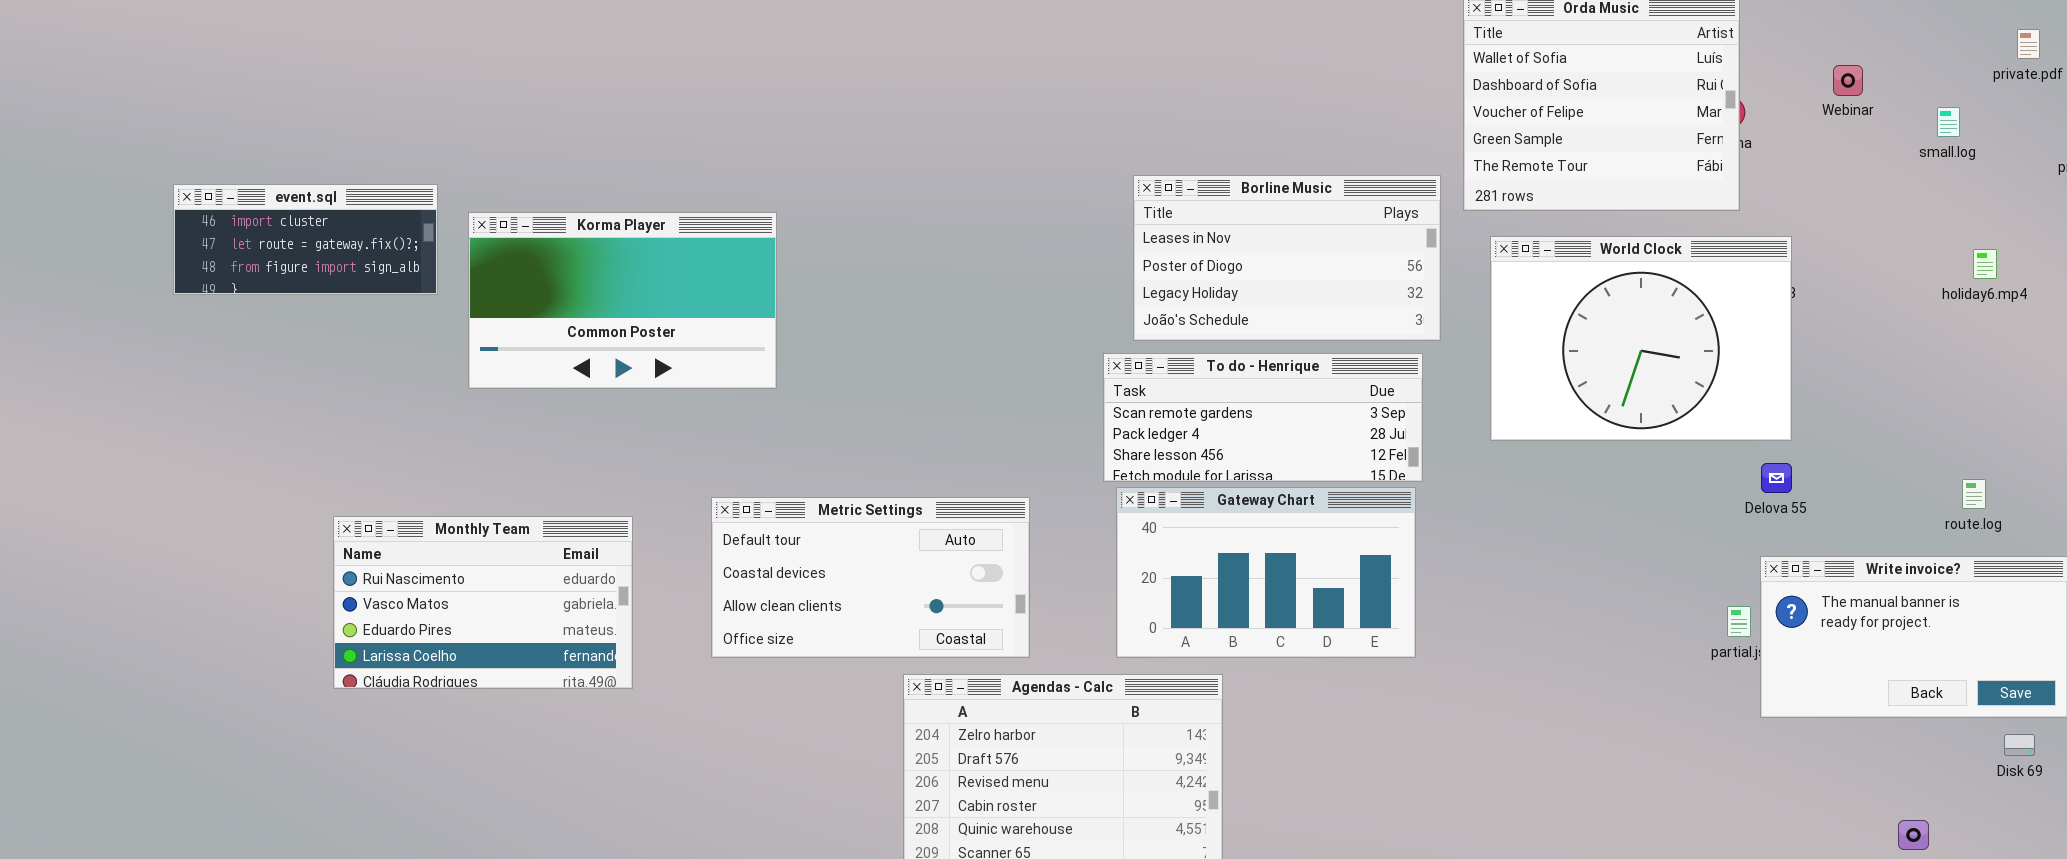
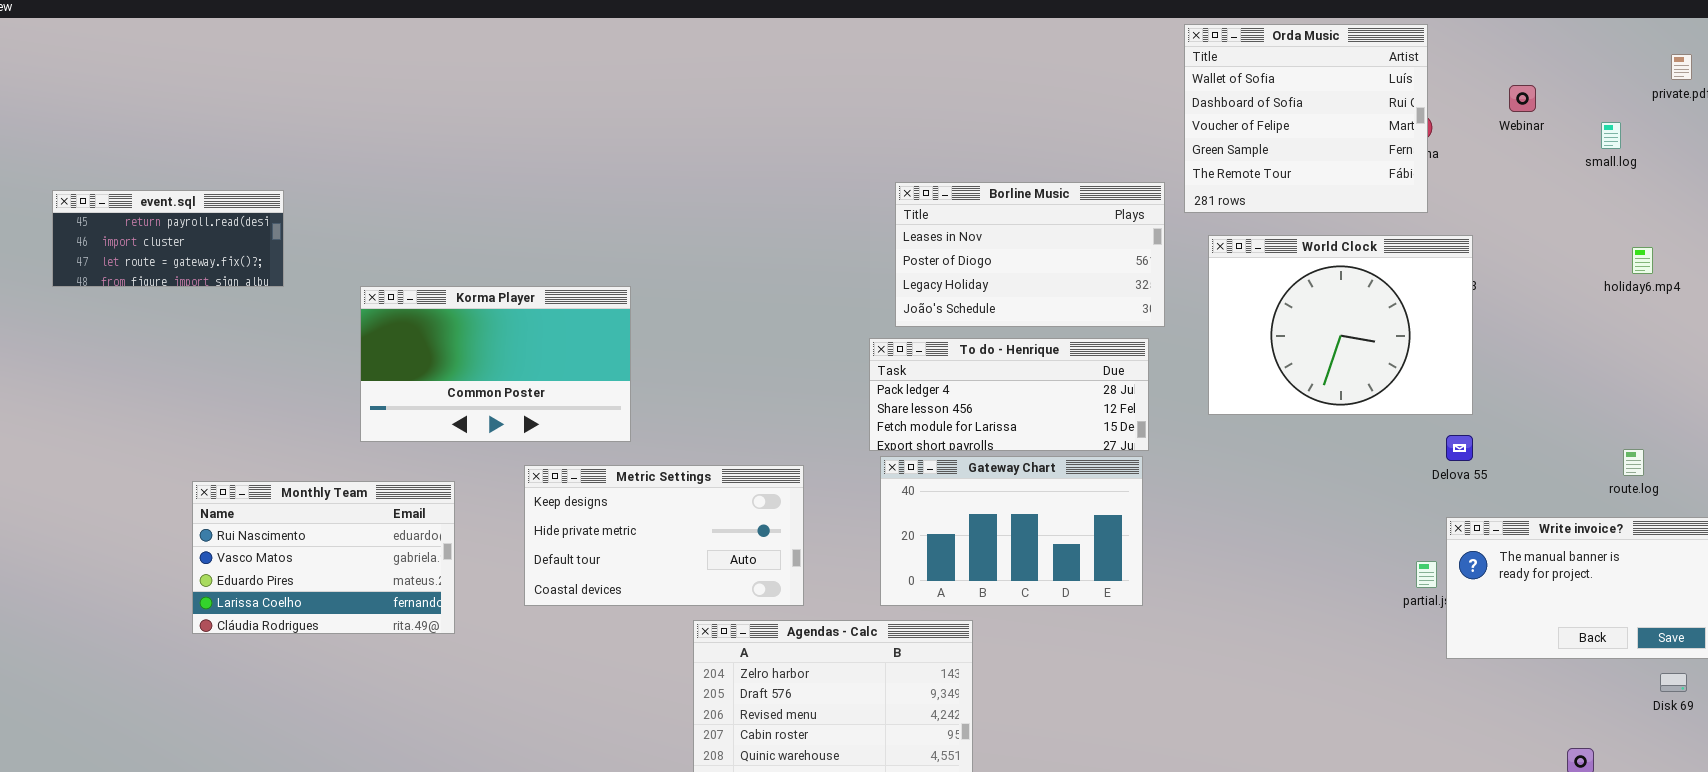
event.sql: [173,184,438,295] -> [52,190,284,287], scrolled up 1 row
Korma Player: [468,212,777,389] -> [360,286,631,442], moved
To do - Henrique: [1103,353,1423,482] -> [869,338,1149,451], scrolled down 1 row
Metric Settings: [711,497,1030,658] -> [524,465,804,606], scrolled up 2 rows

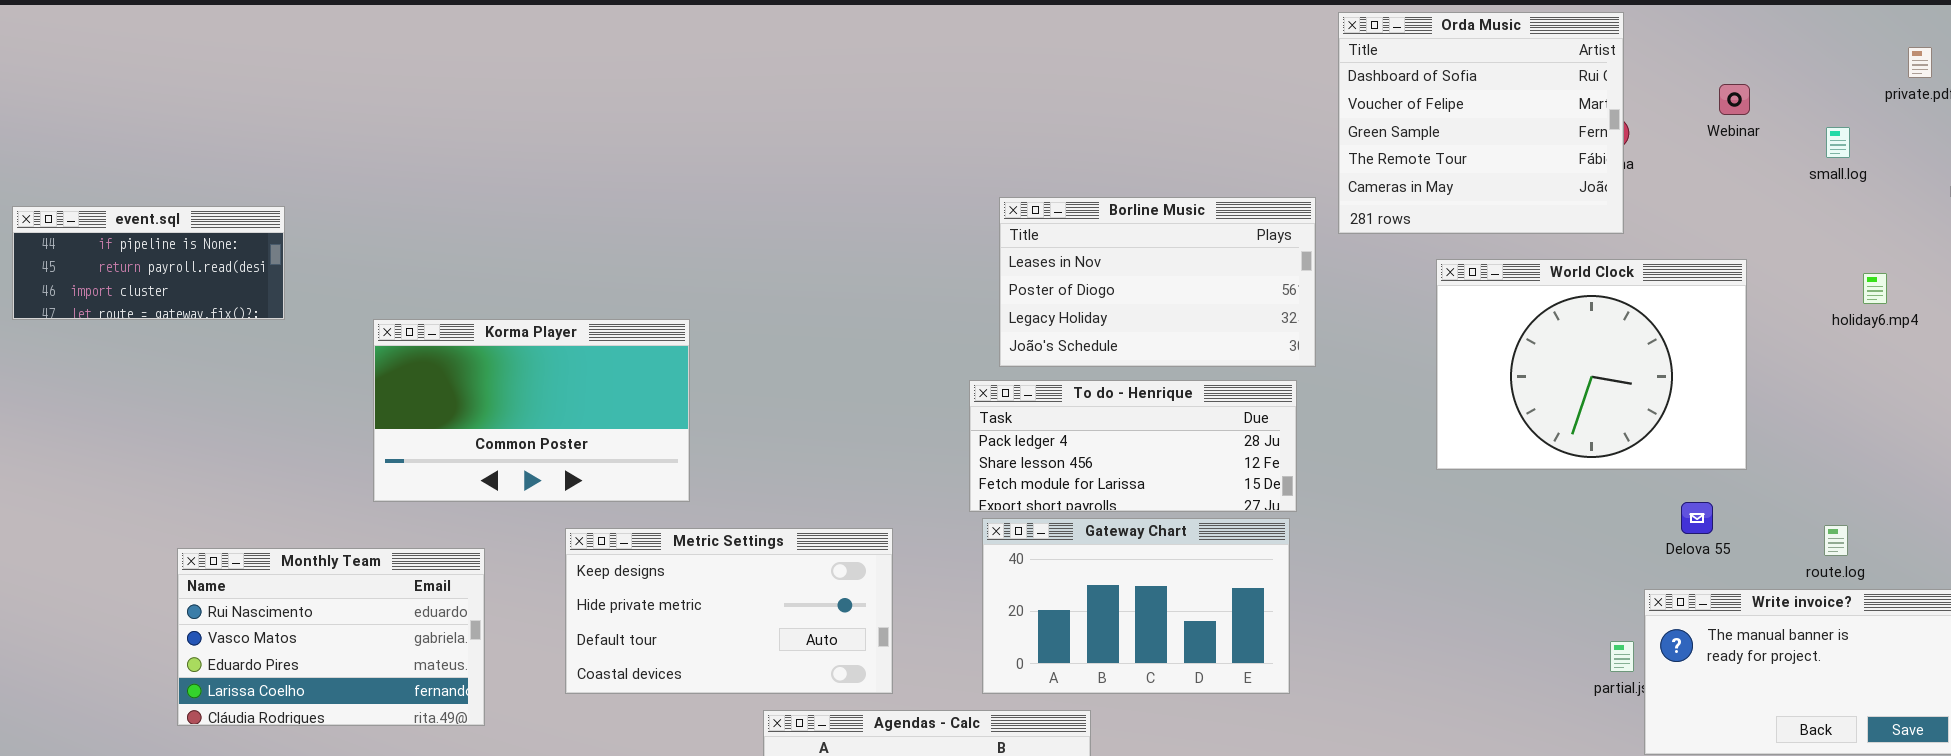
Orda Music: [1184,24,1428,213] -> [1338,12,1624,234], scrolled down 1 row
event.sql: [52,190,284,287] -> [12,206,285,320], scrolled up 1 row
World Clock: [1208,235,1473,415] -> [1436,259,1747,470], moved
Delova 55: [1446,435,1473,461] -> [1681,502,1713,534], moved
route.log: [1623,449,1644,476] -> [1824,525,1848,556], moved

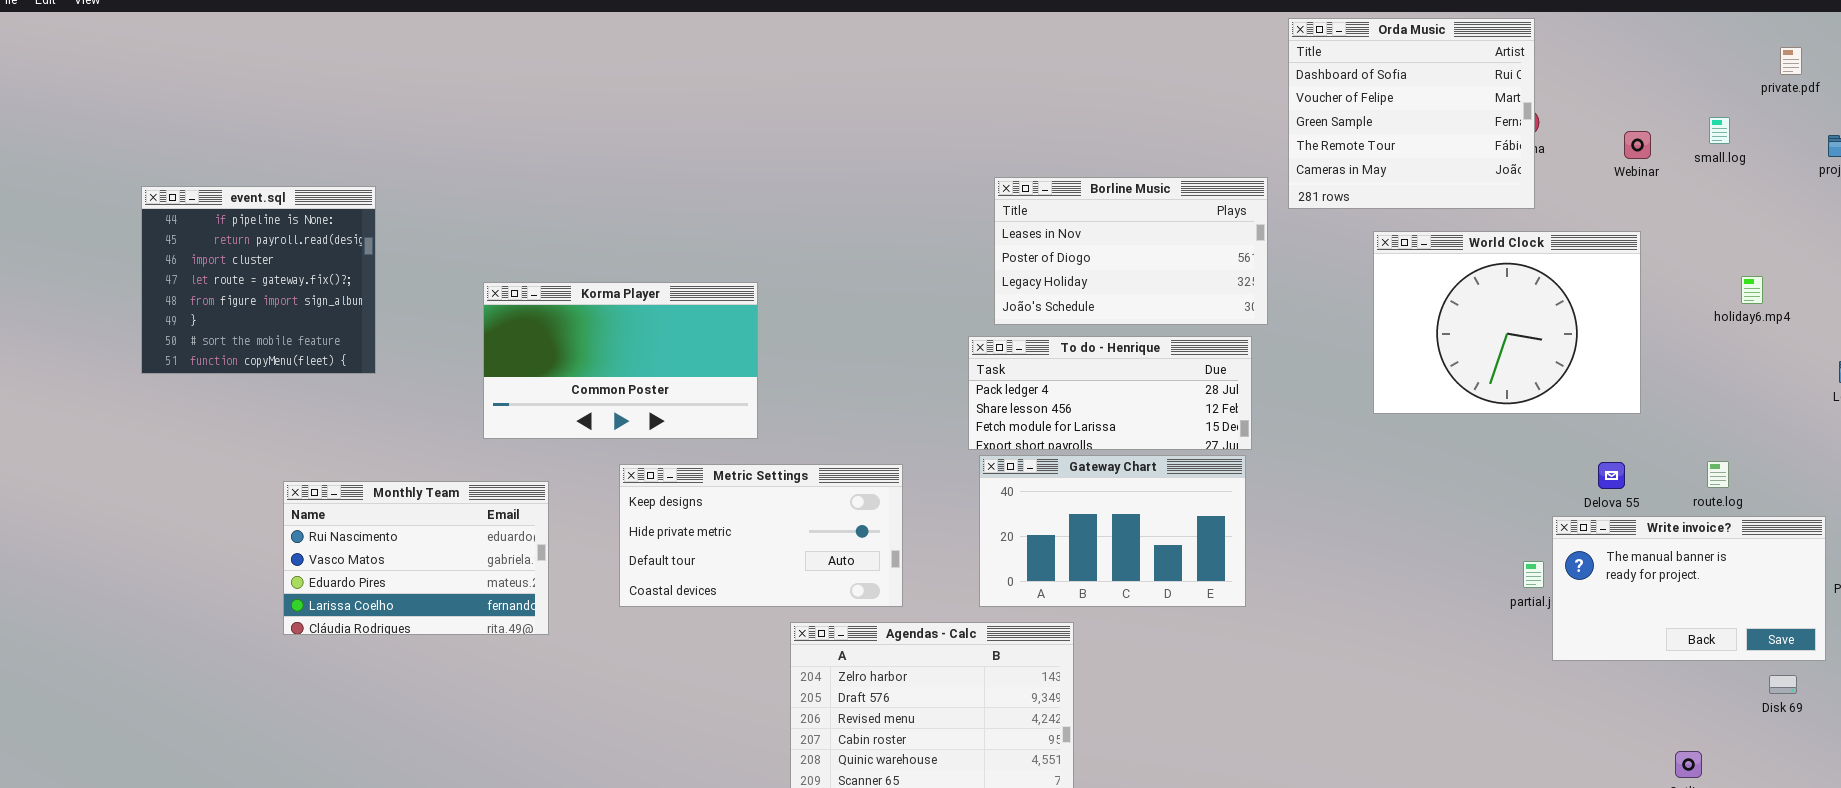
Webinar: [1719,84,1750,115] -> [1624,131,1651,159], moved
event.sql: [12,206,285,320] -> [141,186,376,374], resized
holiday6.mp4: [1863,273,1887,304] -> [1741,276,1763,304], moved
Korma Player: [373,319,690,502] -> [483,282,758,439], moved
Delova 55: [1681,502,1713,534] -> [1598,462,1625,489], moved

